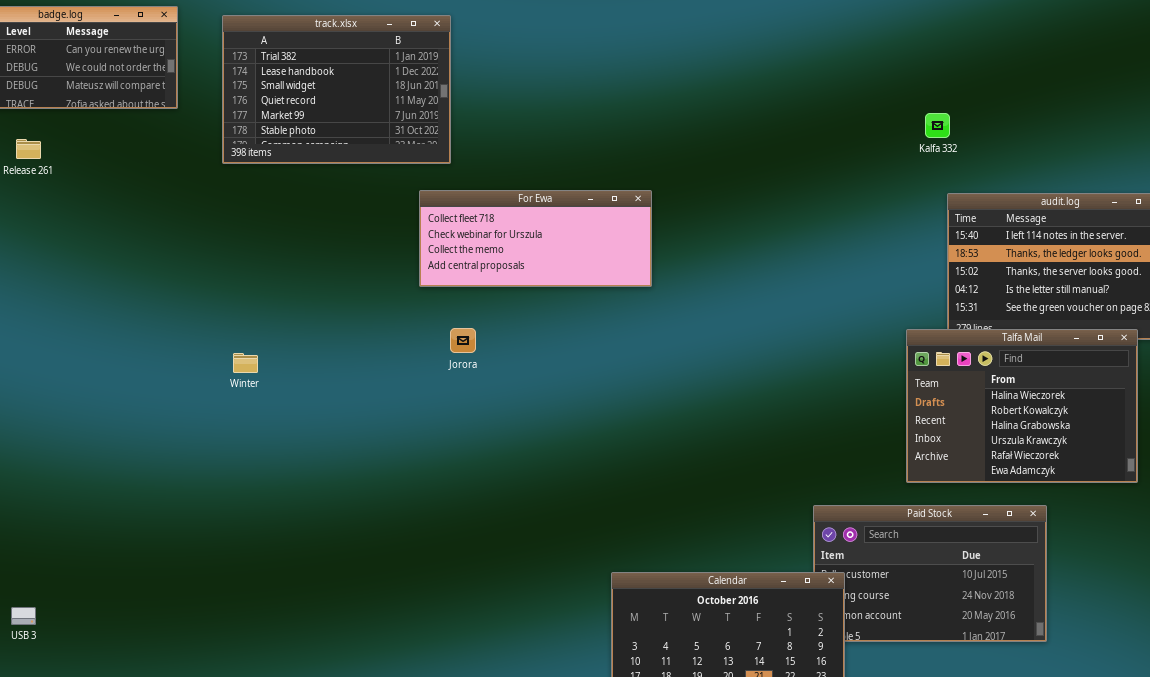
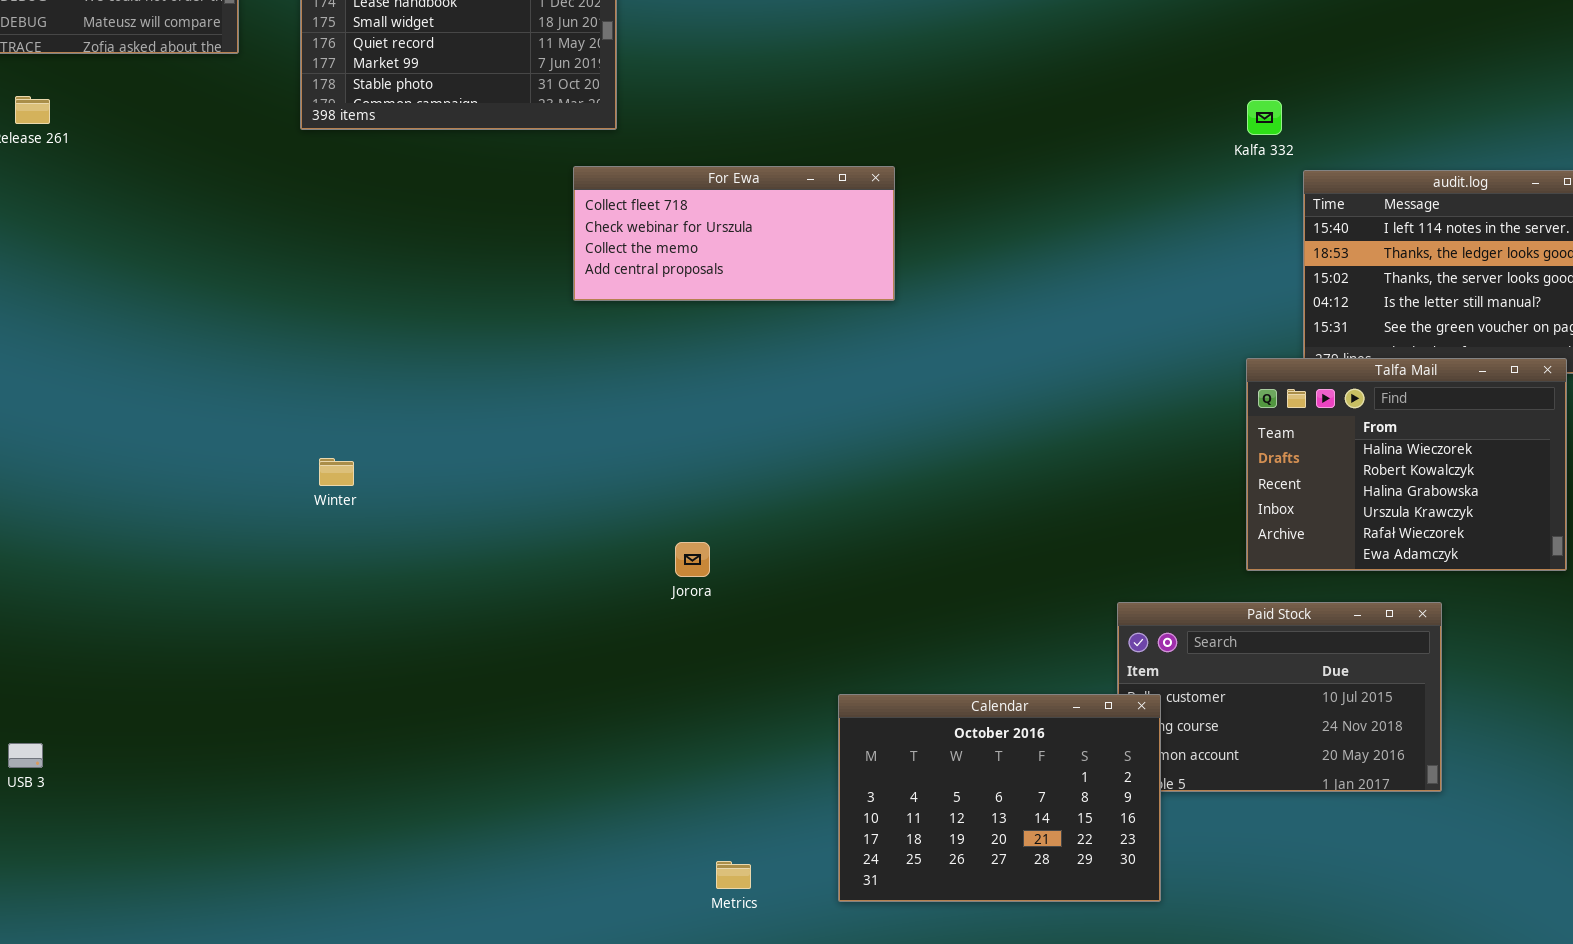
Kalfa 332: [925,113,950,138] -> [1247,100,1282,135], moved
Jorora: [450,328,476,353] -> [675,542,710,577], moved
Winter: [233,353,258,373] -> [319,458,354,486], moved

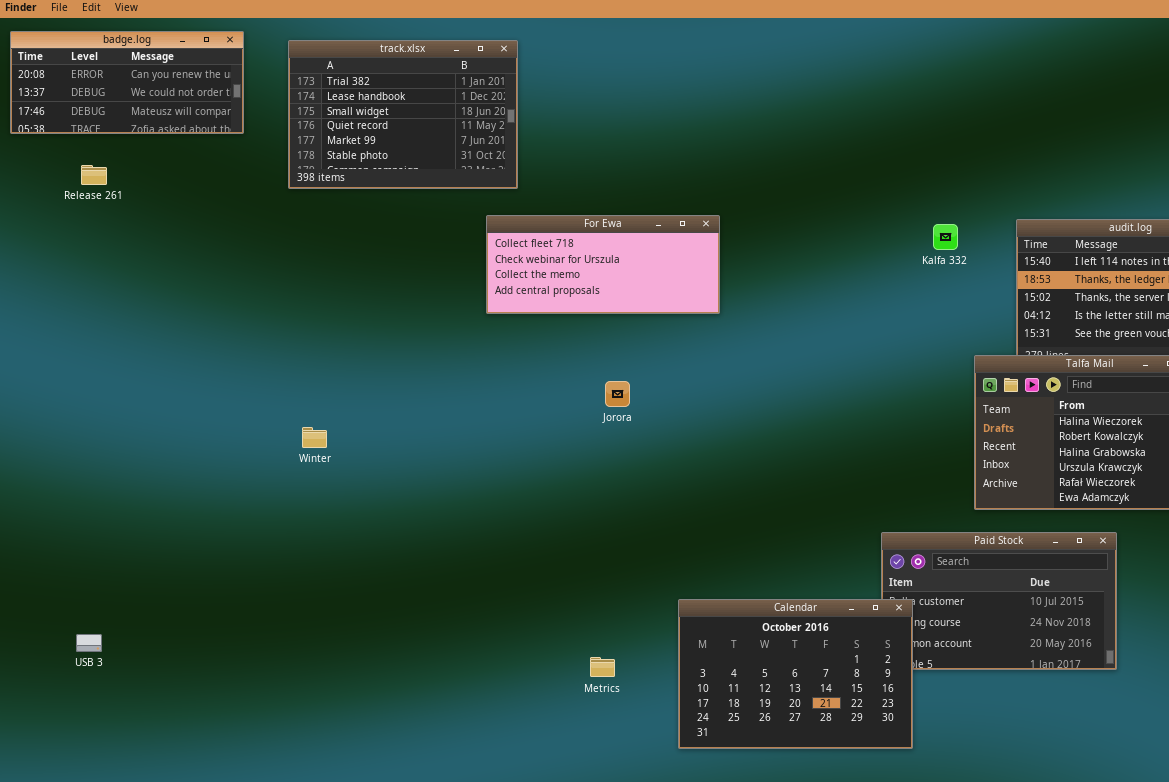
Kalfa 332: [1247,100,1282,135] -> [933,224,958,250], moved
Jorora: [675,542,710,577] -> [605,381,630,407], moved
Metrics: [716,861,751,889] -> [590,657,615,677], moved

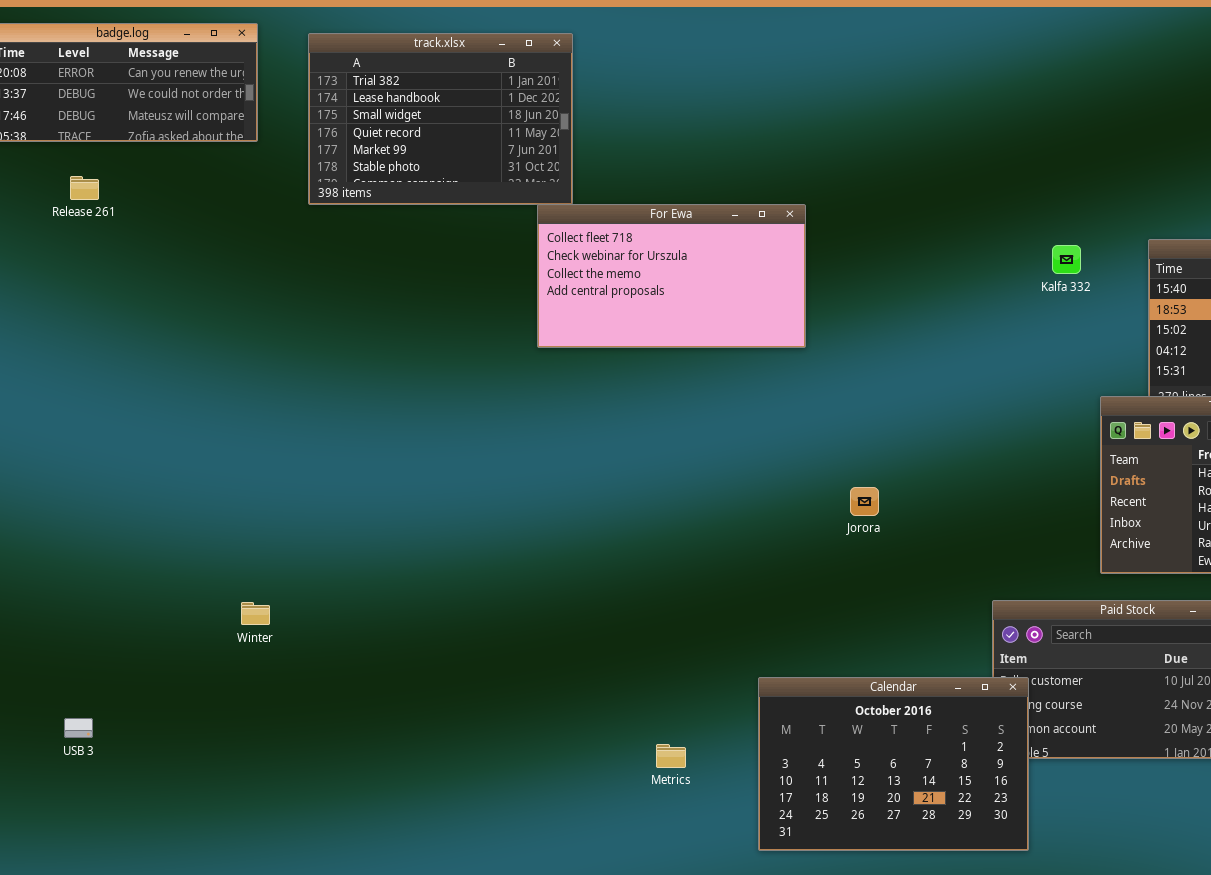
For Ewa: [486,215,720,314] -> [537,204,806,348], resized
Jorora: [605,381,630,407] -> [850,487,879,516], moved
Winter: [302,427,327,448] -> [241,602,270,625], moved

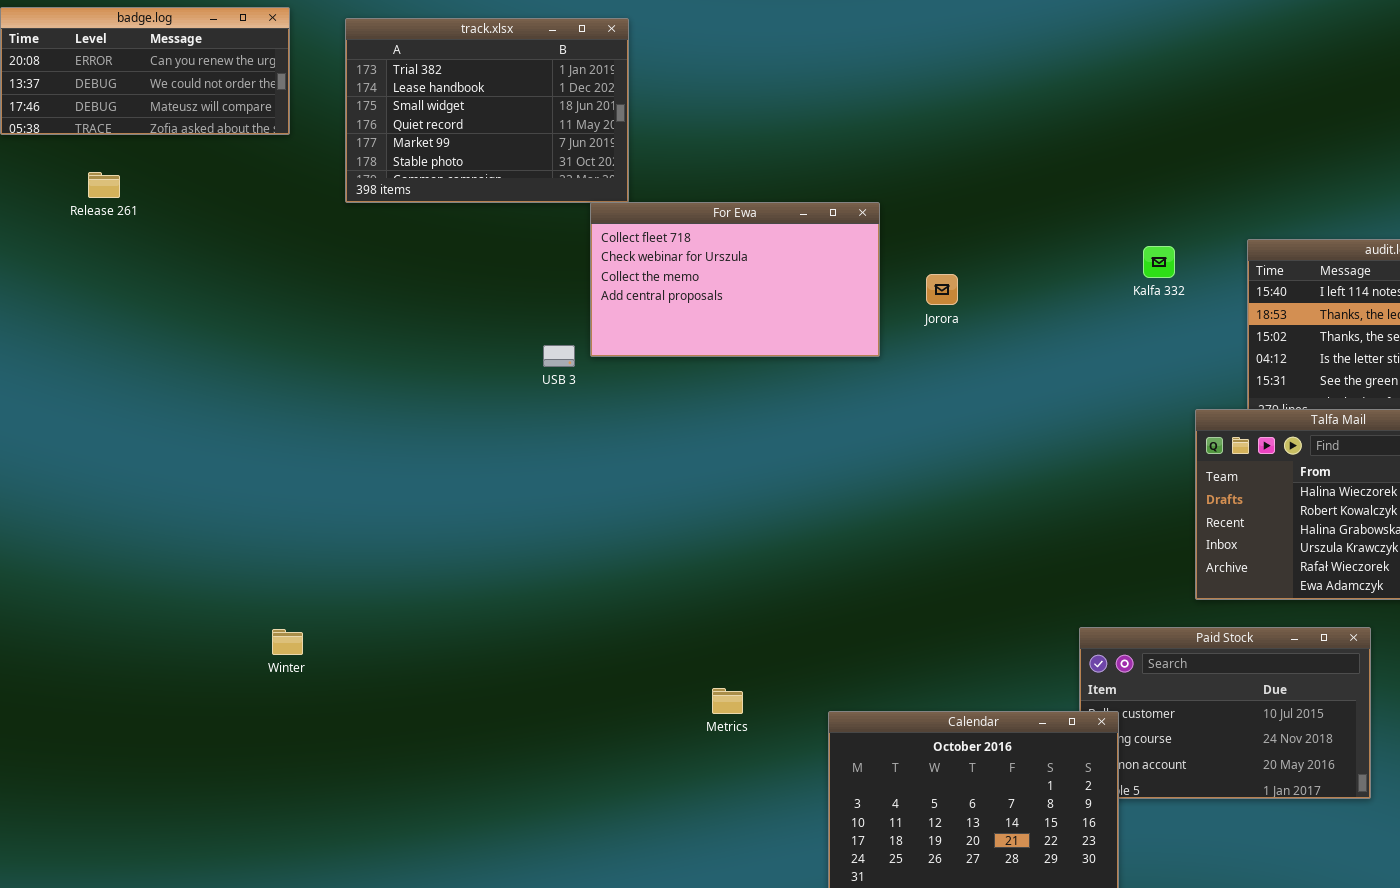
Jorora: [850,487,879,516] -> [926,274,958,305], moved
USB 3: [64,718,93,738] -> [543,345,575,367], moved
Metrics: [656,744,686,768] -> [712,688,743,714], moved

